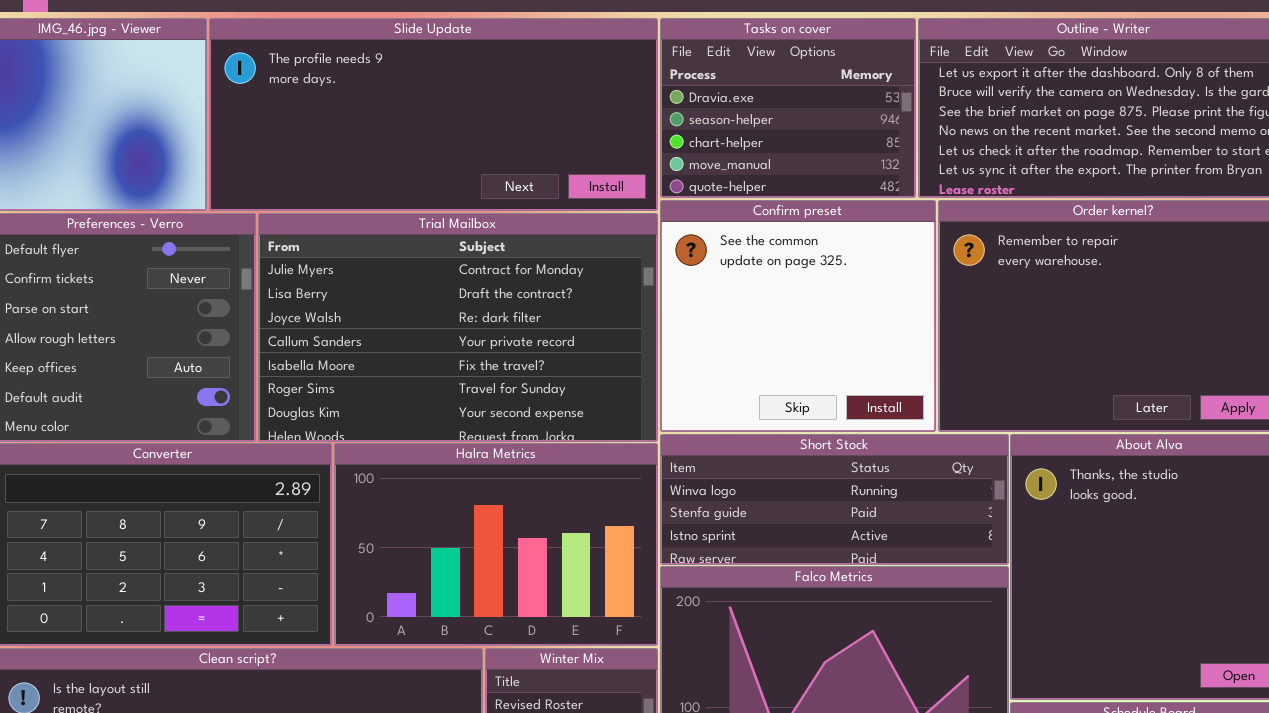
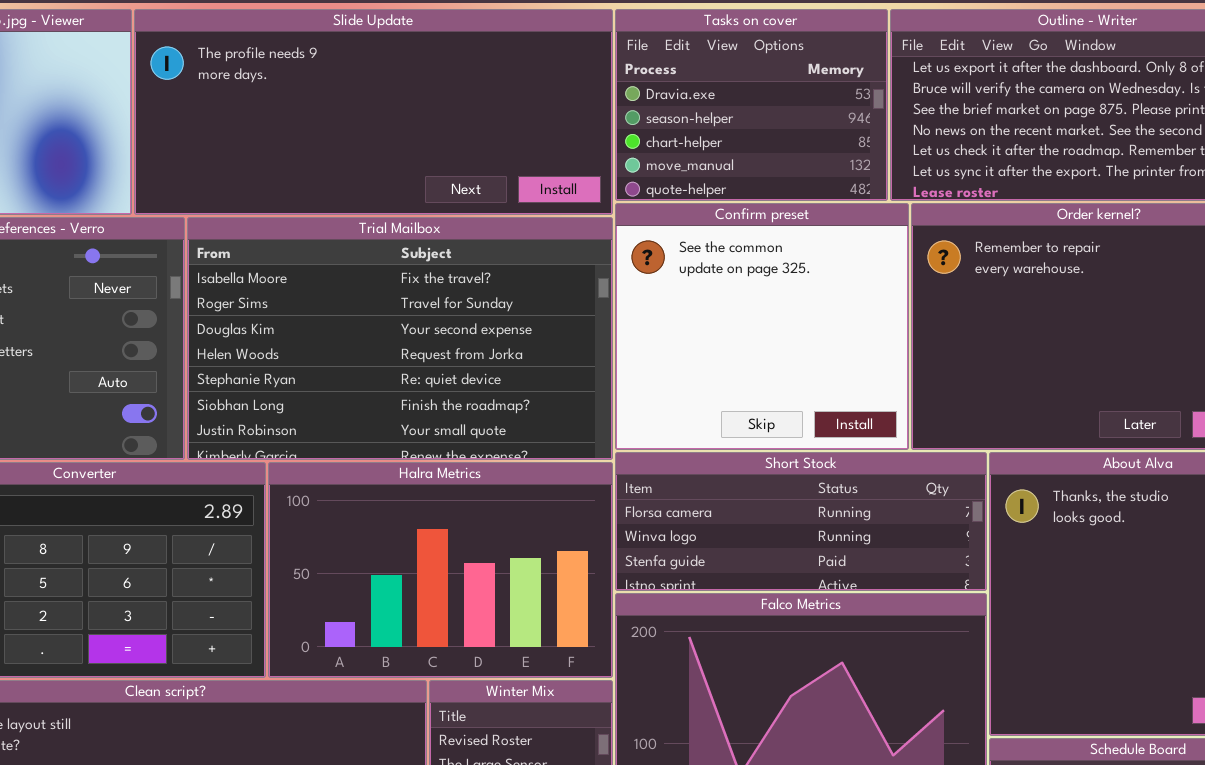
Trial Mailbox: [258,213,658,442] -> [187,217,613,460], scrolled down 4 rows
Short Stock: [660,434,1009,565] -> [615,452,987,591], scrolled up 1 row

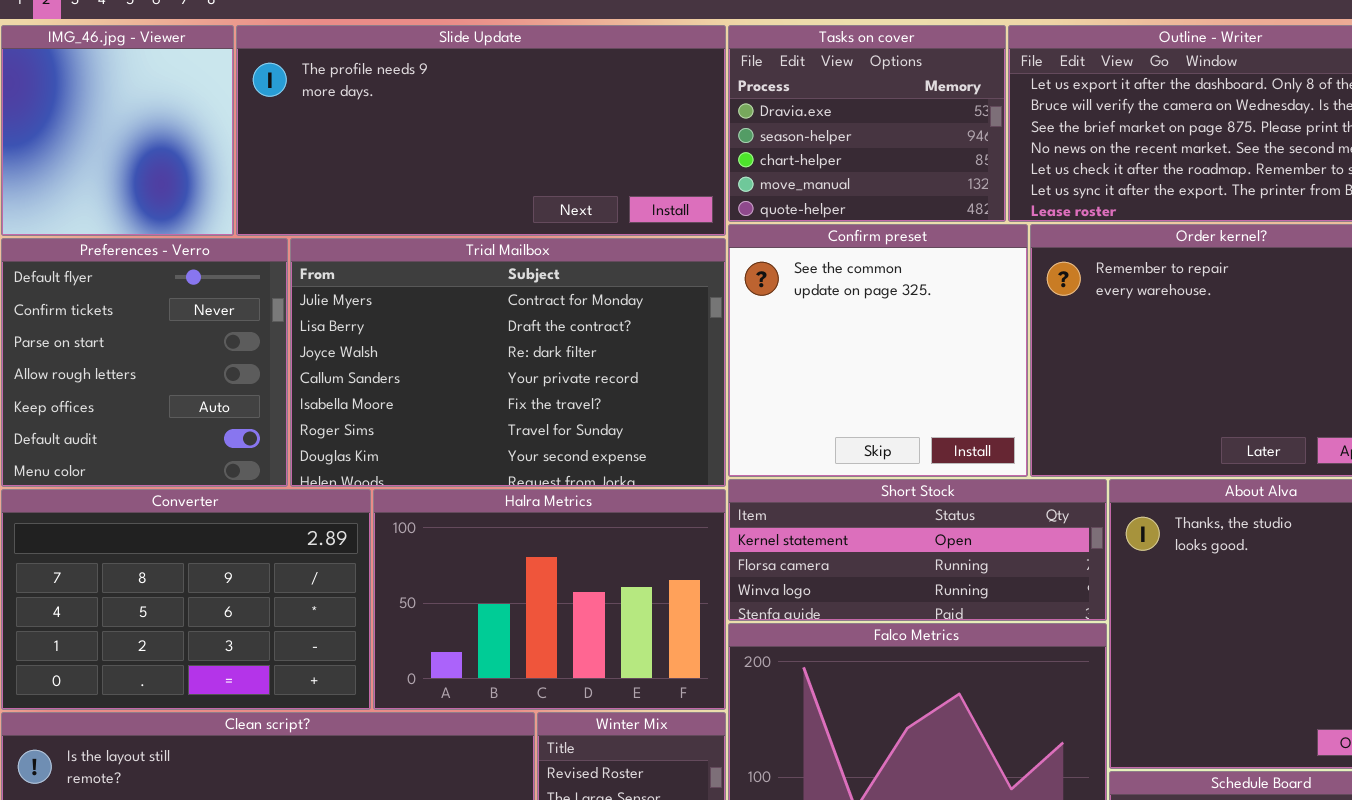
Trial Mailbox: [187,217,613,460] -> [290,238,726,487], scrolled up 4 rows
Short Stock: [615,452,987,591] -> [728,479,1107,621], scrolled up 1 row

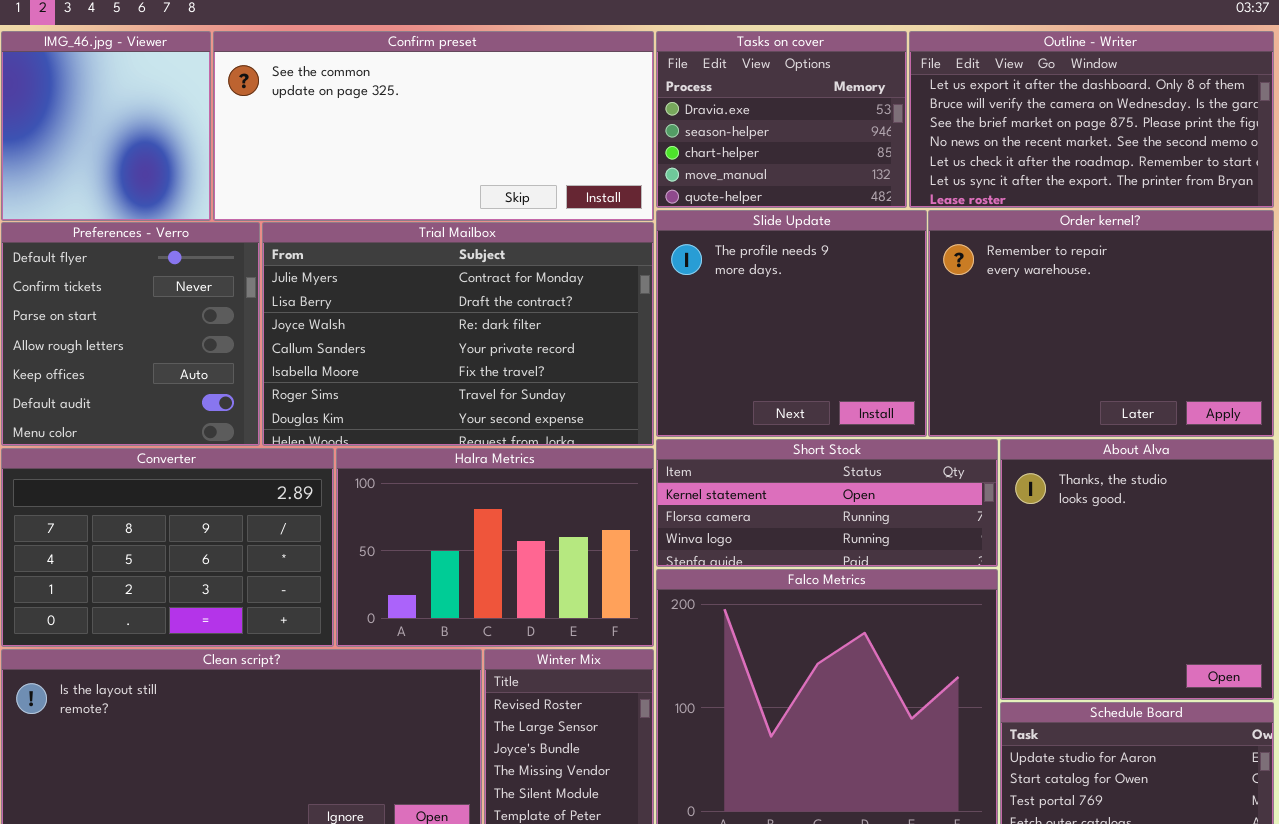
Slide Update: [236,25,726,236] -> [656,210,927,437], moved, resized
Confirm preset: [728,224,1028,477] -> [213,31,654,221], moved, resized

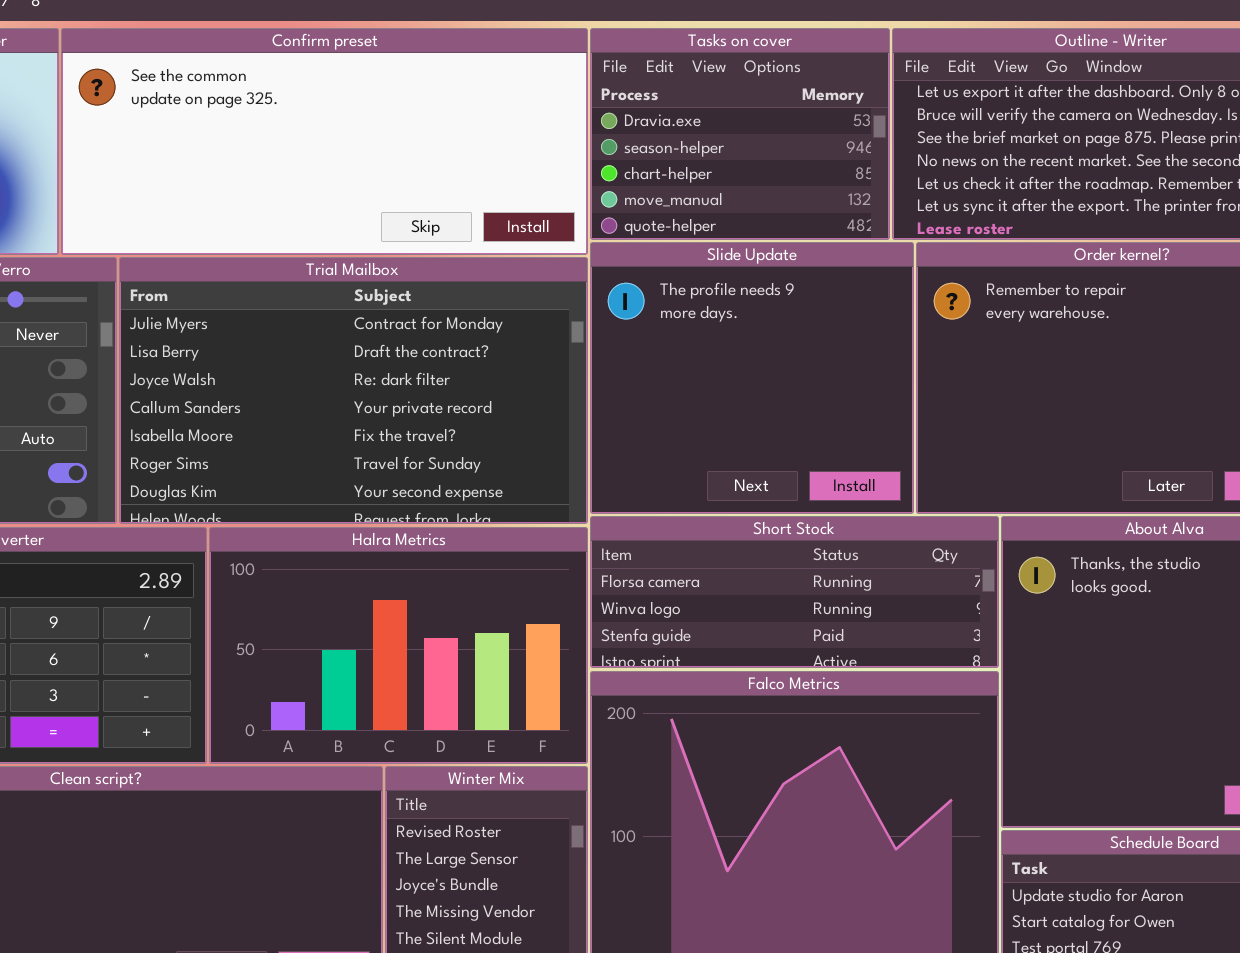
Short Stock: [656,439,998,567] -> [590,516,999,668], scrolled down 1 row

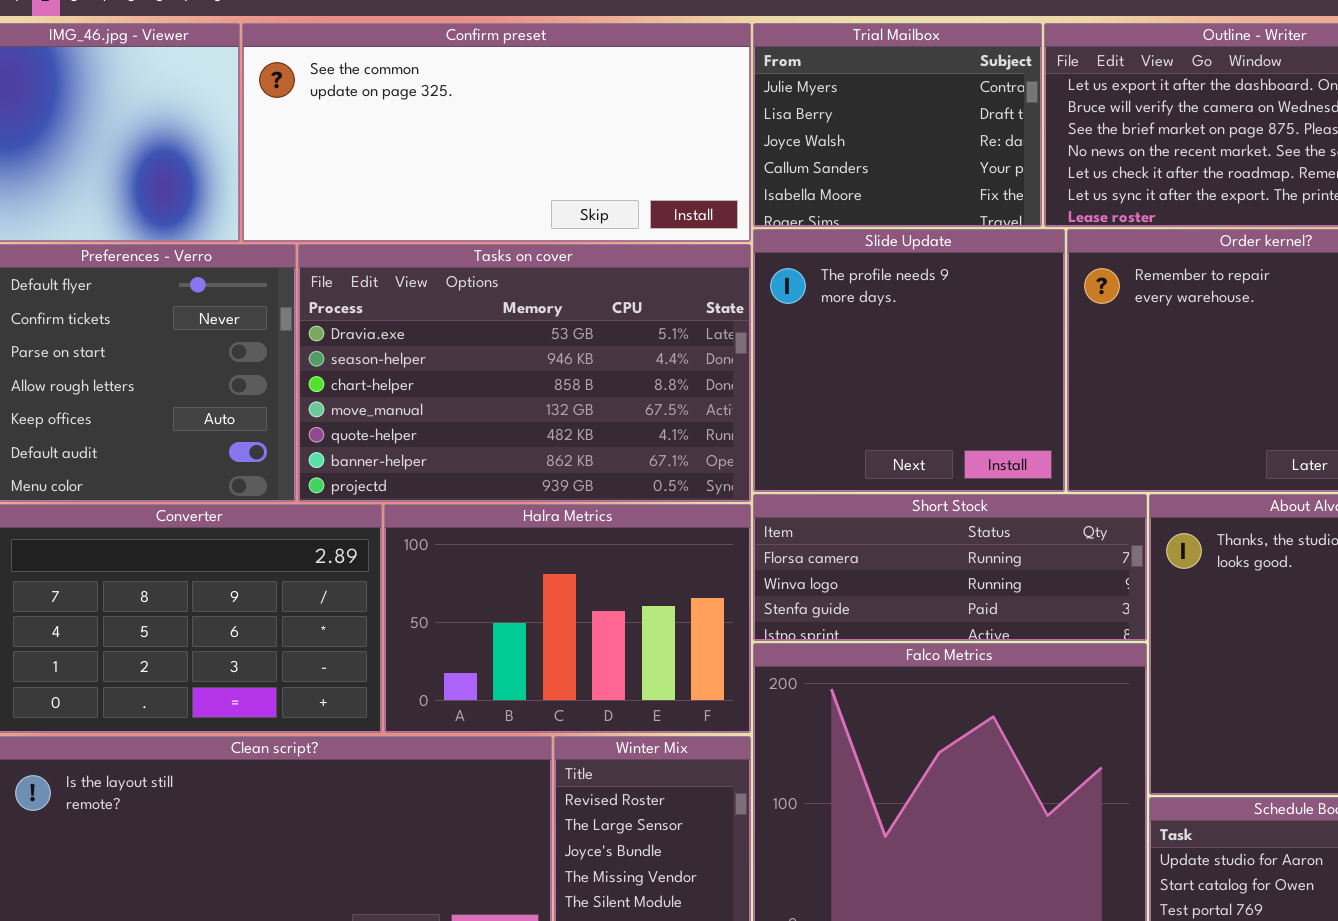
Tasks on cover: [590,28,890,240] -> [298,244,751,502], moved, resized
Trial Mailbox: [119,257,588,524] -> [753,23,1042,227], moved, resized

